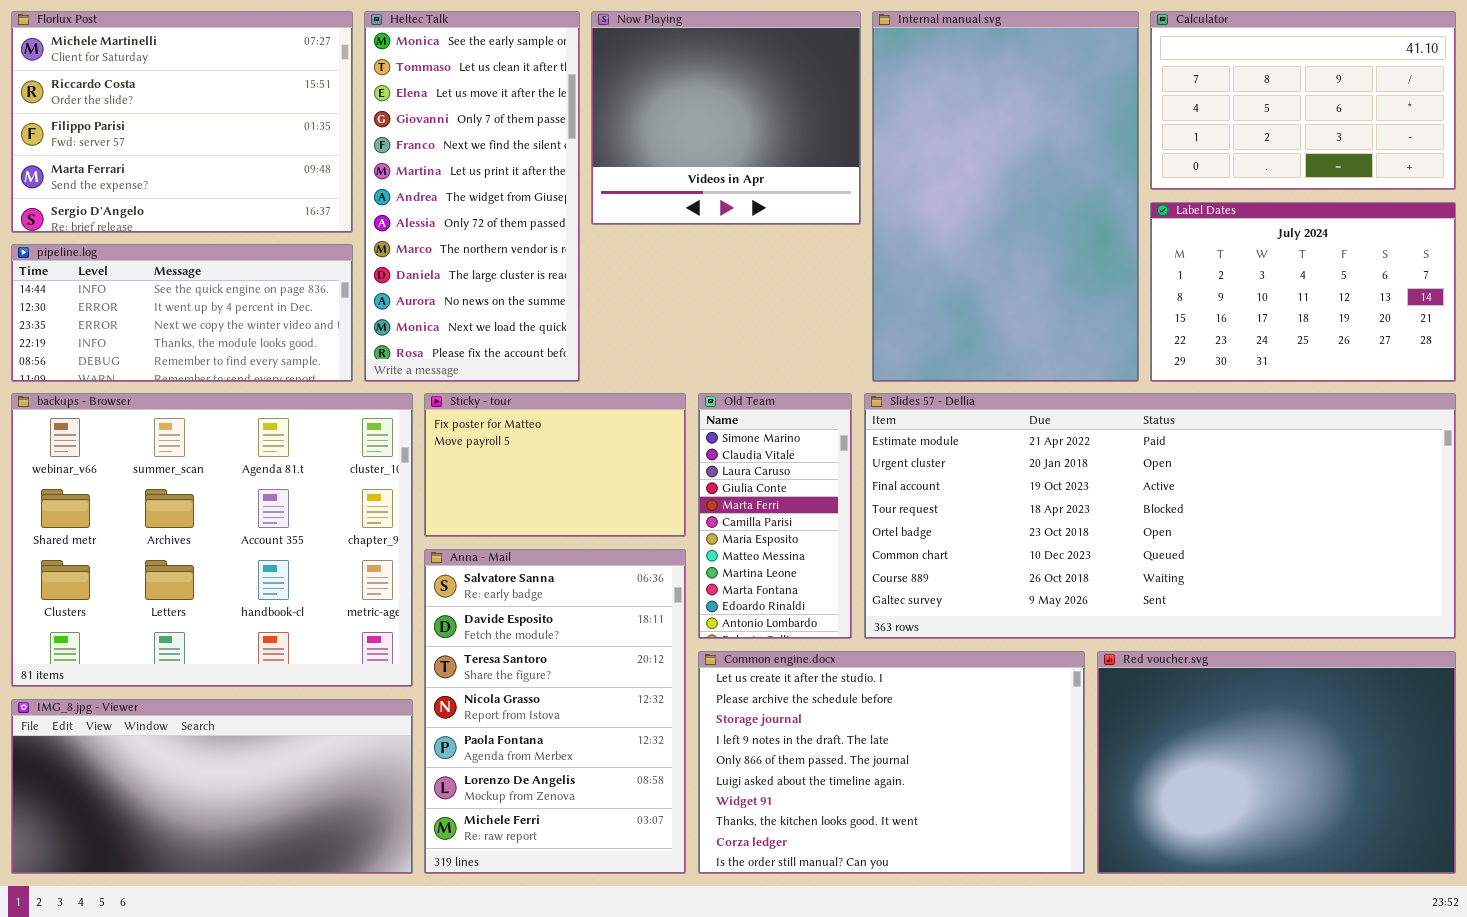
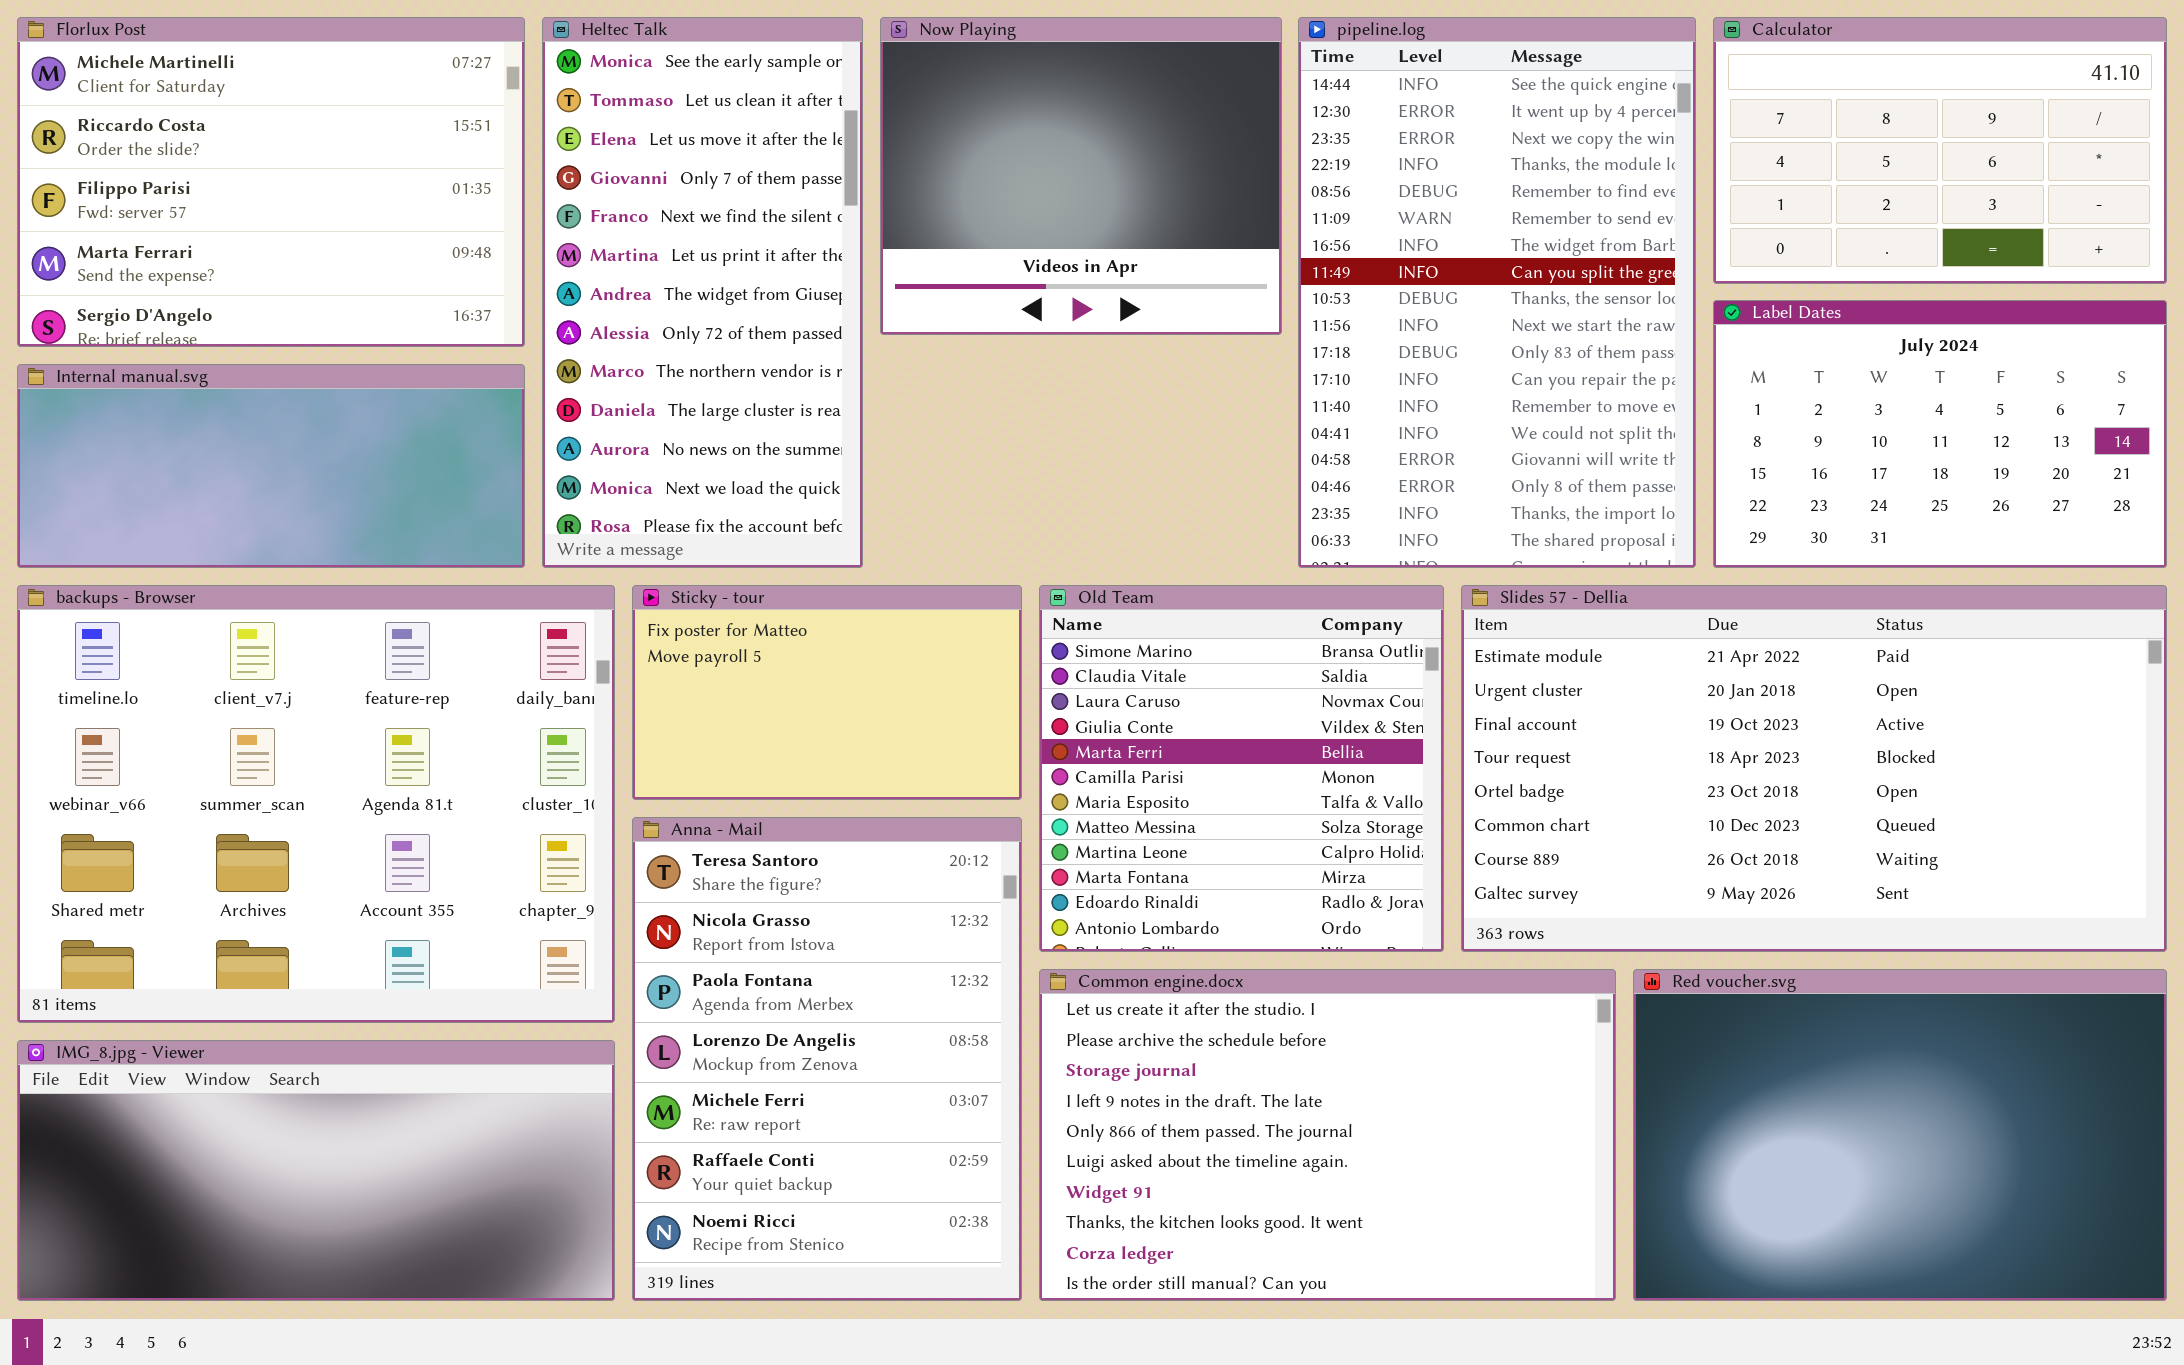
Internal manual.svg: [872,11,1139,382] -> [17,364,525,568], moved, resized
pipeline.log: [11,244,353,382] -> [1298,17,1696,568], moved, resized
backups - Browser: [11,393,413,687] -> [17,585,615,1023], scrolled up 1 row
Old Team: [698,393,852,639] -> [1039,585,1444,952], resized
Slides 57 - Dellia: [864,393,1456,639] -> [1461,585,2167,952], resized
Anna - Mail: [424,549,686,874] -> [632,817,1022,1301], scrolled down 2 rows

